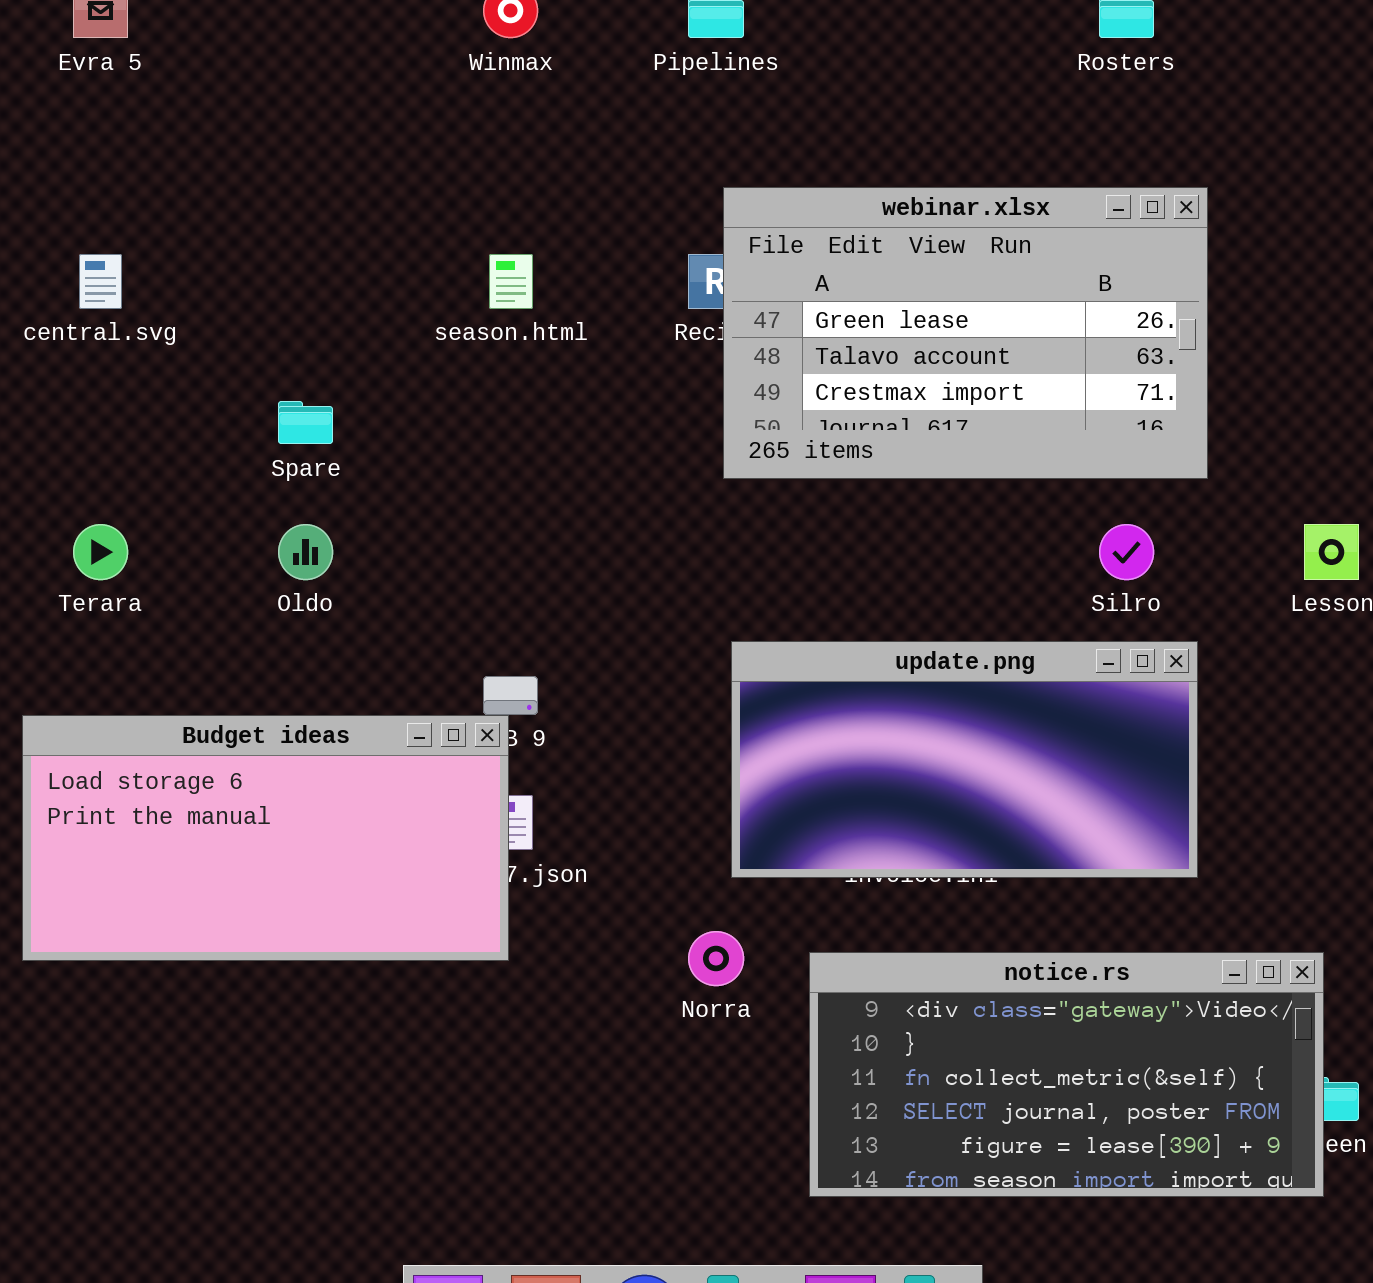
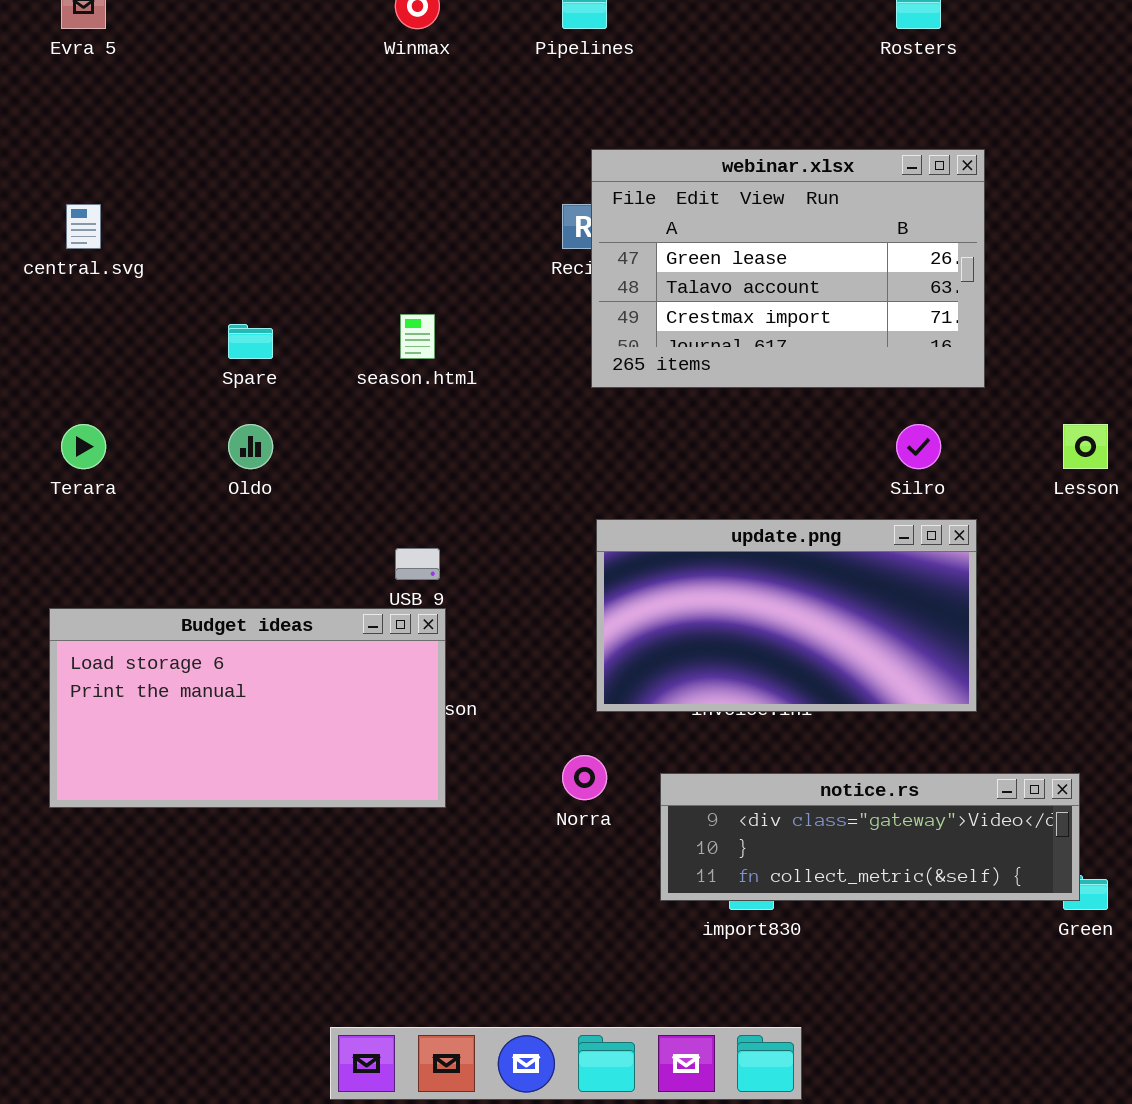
season.html: [489,254,533,309] -> [400,314,435,359], moved
Budget ideas: [22,715,509,961] -> [49,608,446,808], moved
notice.rs: [809,952,1324,1197] -> [660,773,1080,901], resized

